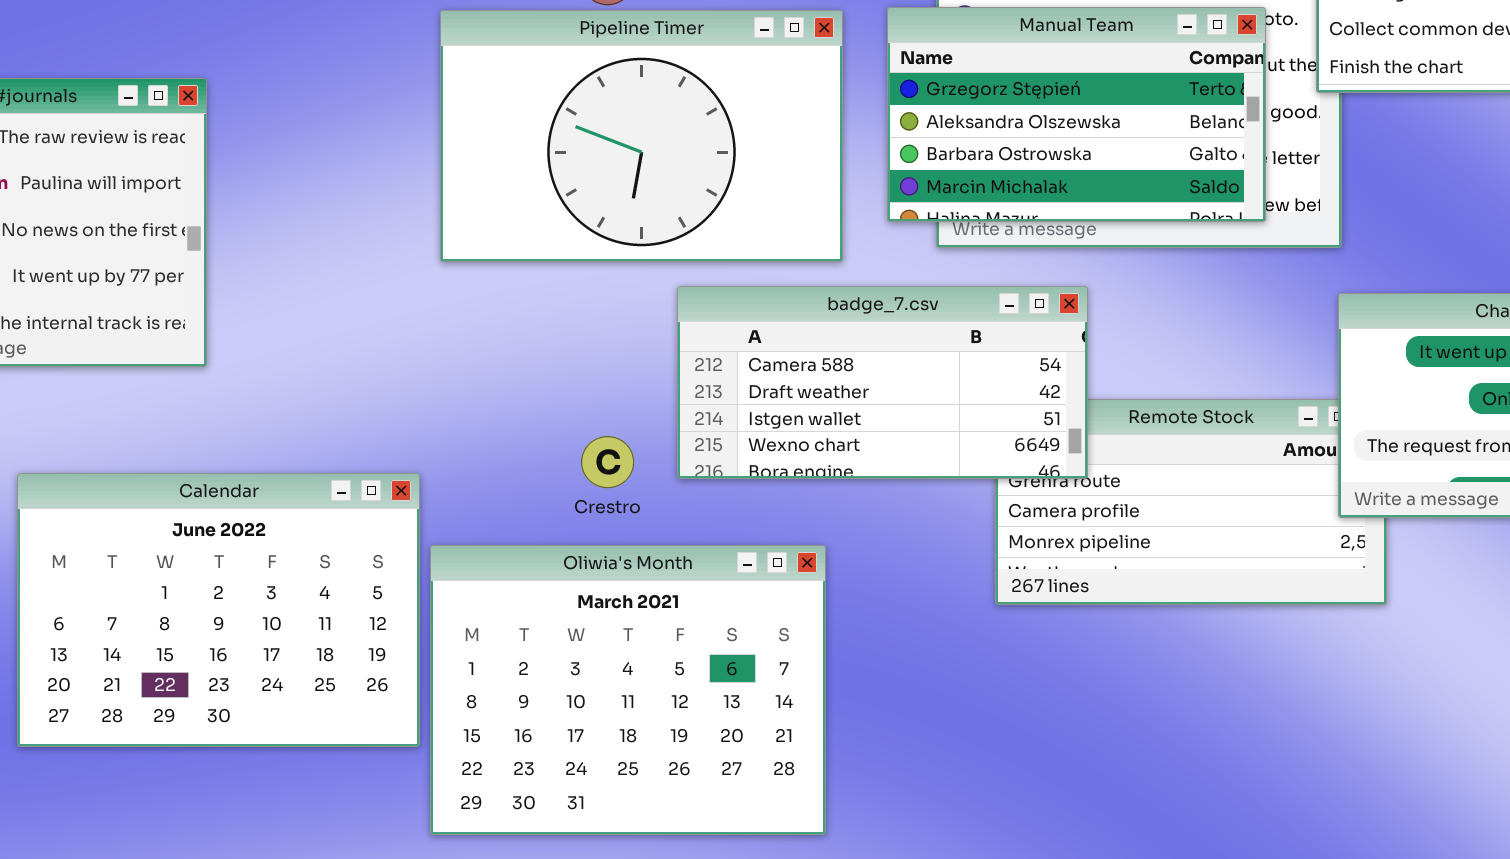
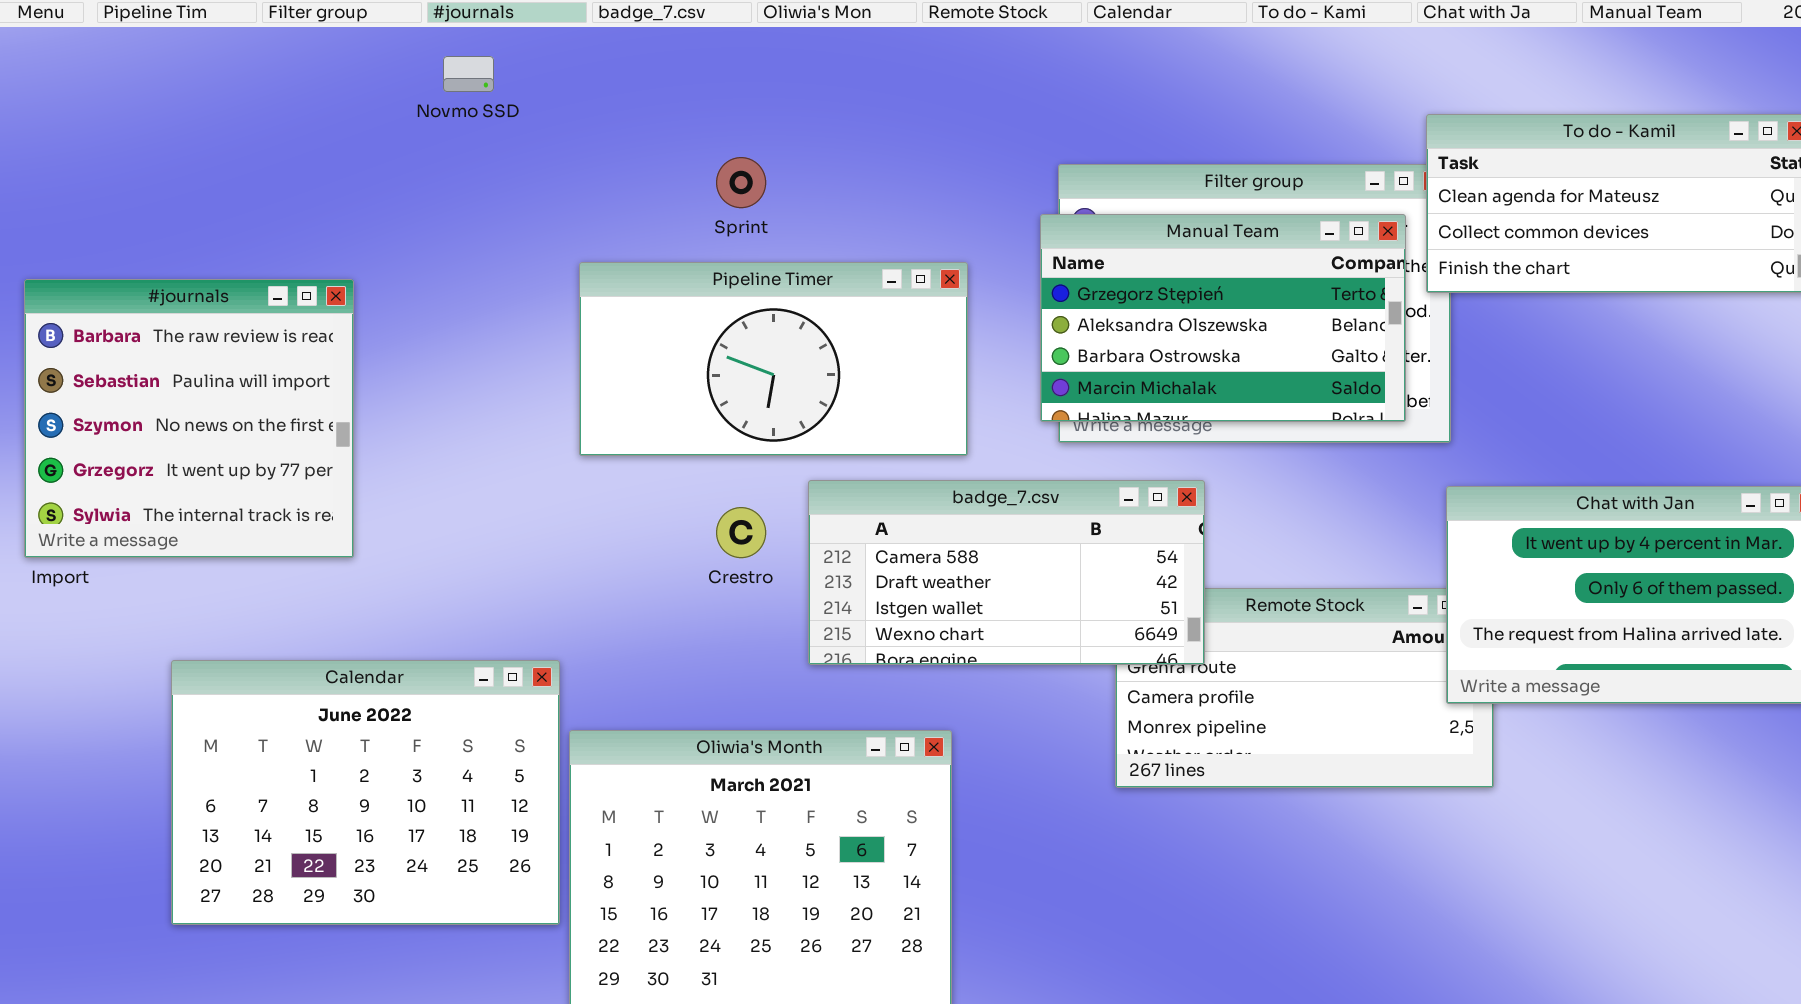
Manual Team: [887,7,1266,222] -> [1040,214,1406,422], moved
Pipeline Timer: [440,10,843,262] -> [579,262,968,456], resized
Crestro: [581,436,634,488] -> [716,507,766,558], moved

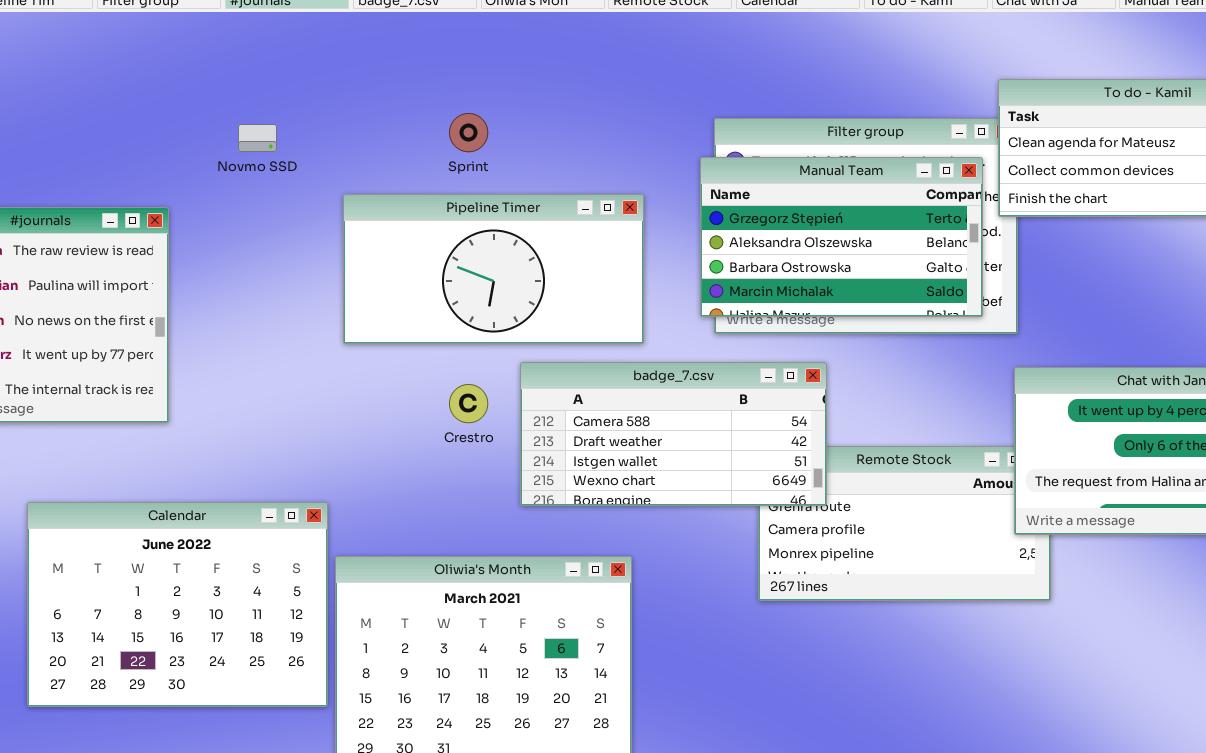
Novmo SSD: [443,56,494,92] -> [238,124,277,152], moved

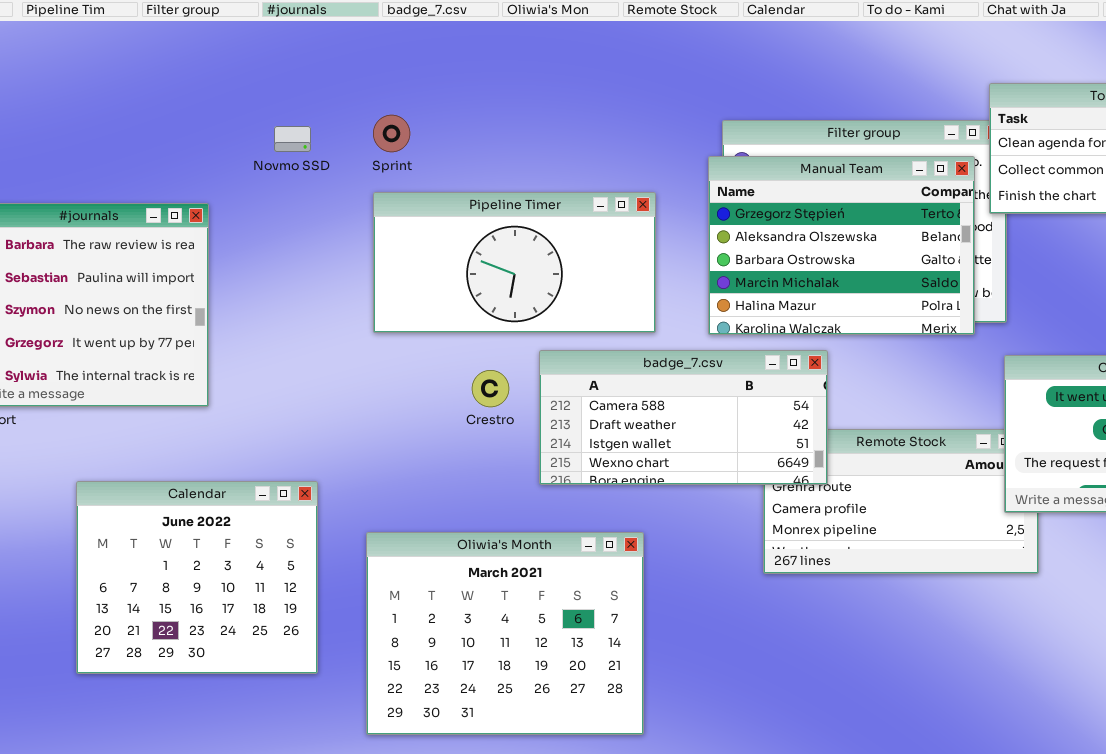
Sprint: [449,113,488,152] -> [373,115,410,152], moved
Manual Team: [700,157,983,317] -> [708,156,975,335], resized
Calendar: [27,502,328,707] -> [76,481,318,674], resized

